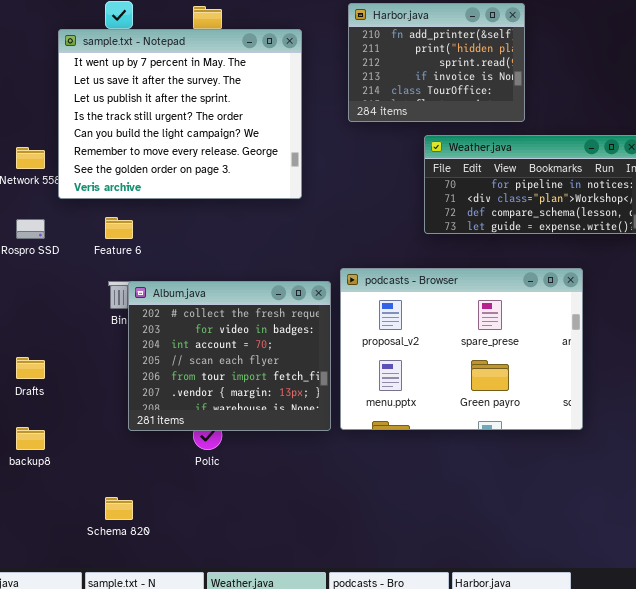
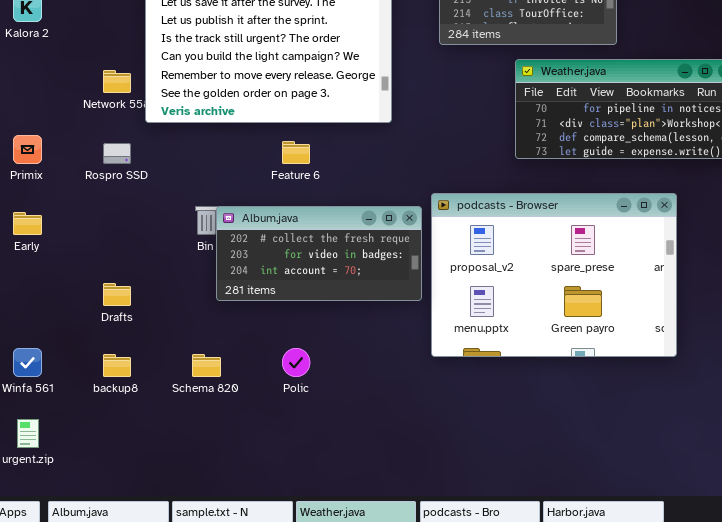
Feature 6: [105,217,133,239] -> [282,141,310,164], moved
Album.java: [128,281,331,431] -> [216,206,422,301], resized
Schema 820: [105,497,133,520] -> [192,354,221,377], moved

